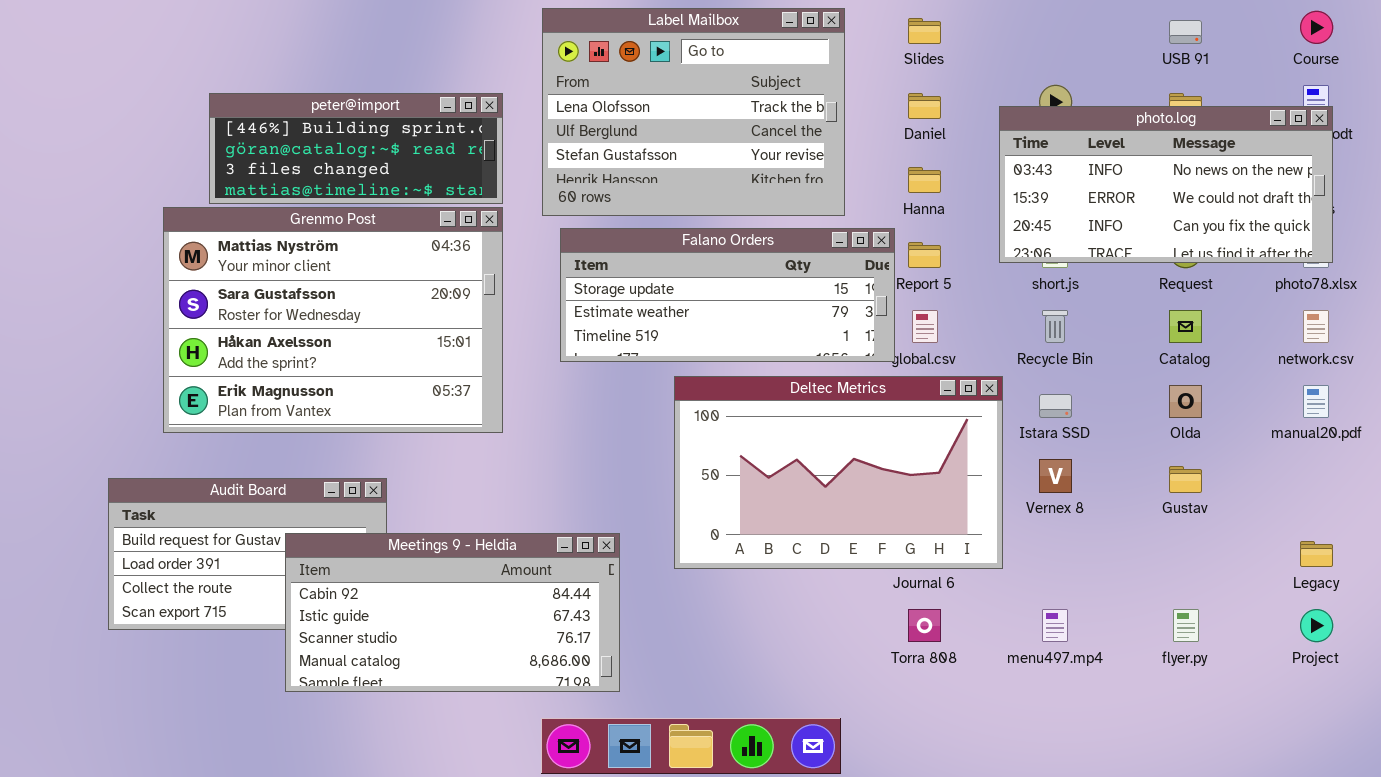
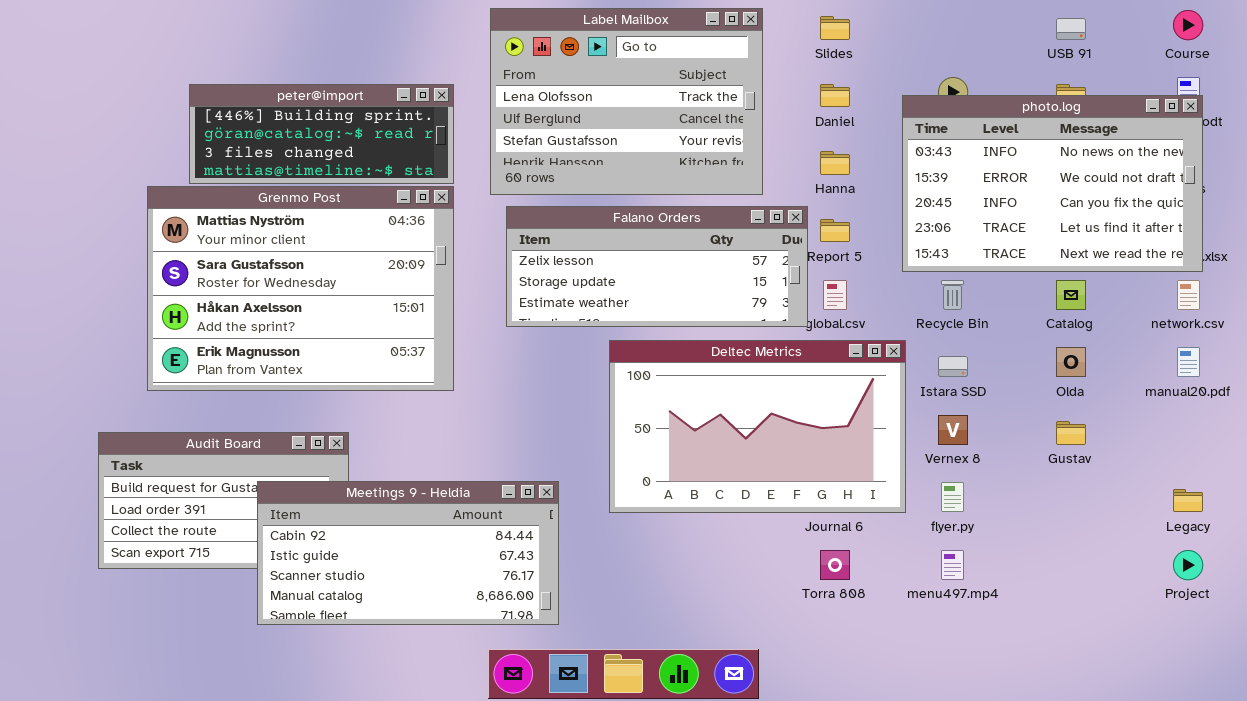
photo.log: [999,106,1333,263] -> [902,95,1203,272], resized
Falano Orders: [560,228,895,362] -> [506,206,808,327], scrolled up 1 row
flyer.py: [1173,609,1199,642] -> [941,482,964,512], moved

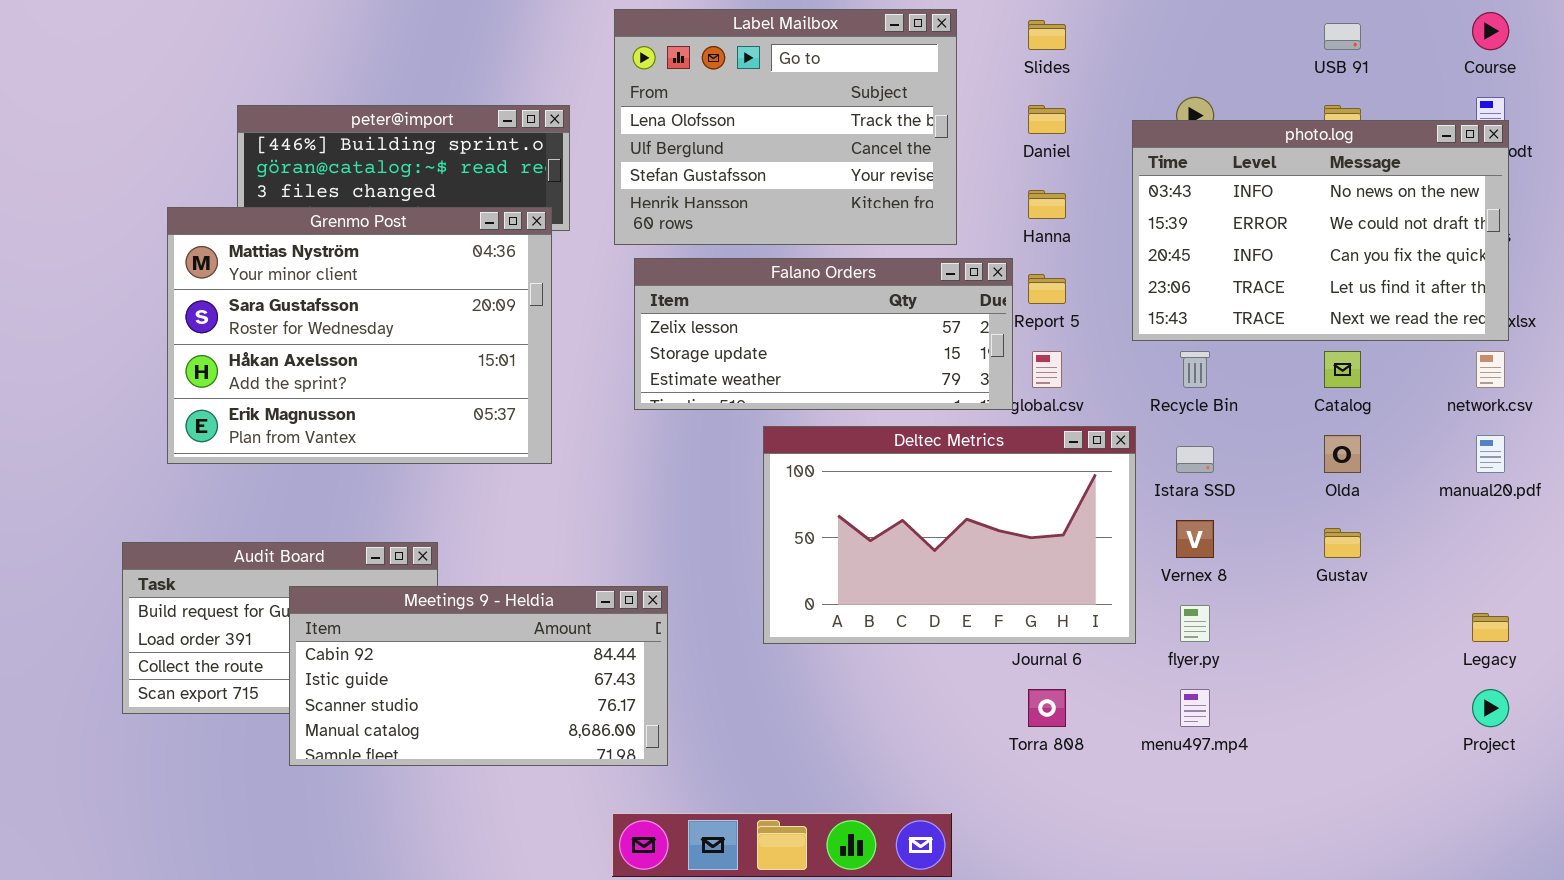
Grenmo Post: [147,186,454,391] -> [167,207,552,464], moved
Meetings 9 - Heldia: [257,481,559,625] -> [289,586,668,766], moved

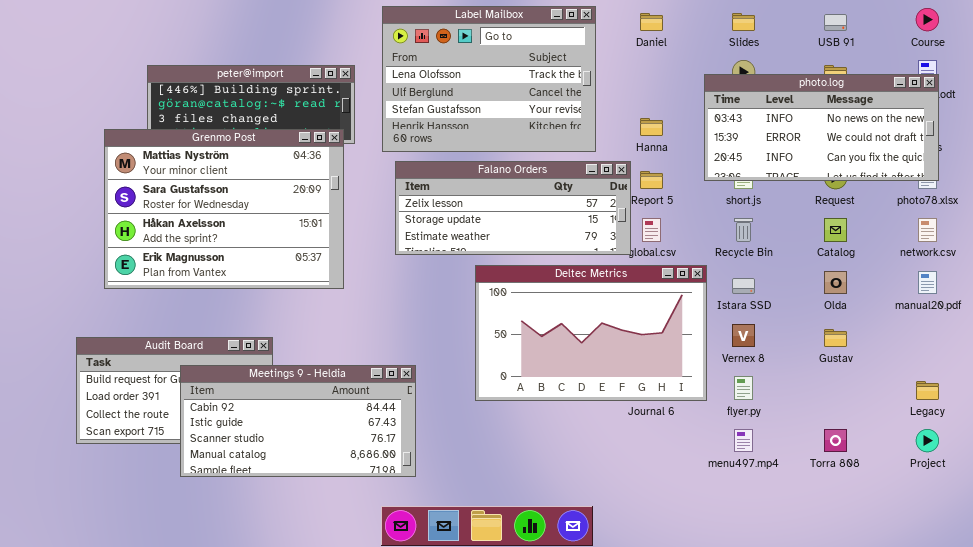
Slides: [1028,20,1066,50] -> [732,13,755,31], moved
Daniel: [1028,105,1066,134] -> [640,13,663,31], moved
photo.log: [1132,120,1509,341] -> [704,74,939,181], resized
Torra 808: [1028,689,1066,727] -> [824,429,847,452], moved

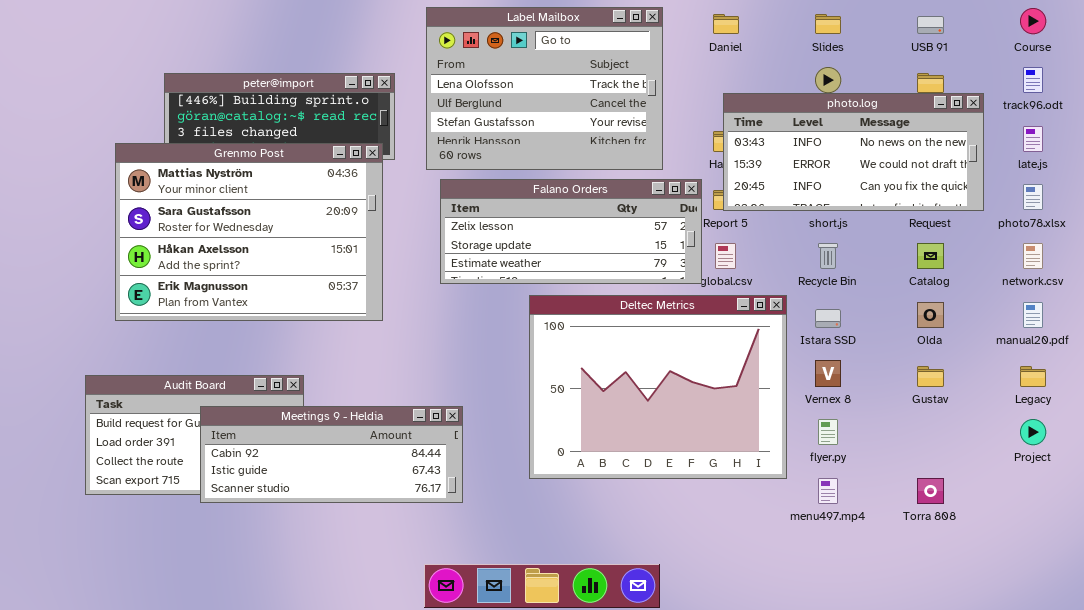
photo.log: [704,74,939,181] -> [723,93,984,211], moved
Deltec Metrics: [475,265,707,401] -> [529,295,787,479], resized
Meetings 9 - Heldia: [180,365,416,477] -> [200,406,463,503], resized
Legacy: [916,381,939,400] -> [1020,366,1046,387], moved
Project: [916,429,939,452] -> [1020,419,1046,445], moved

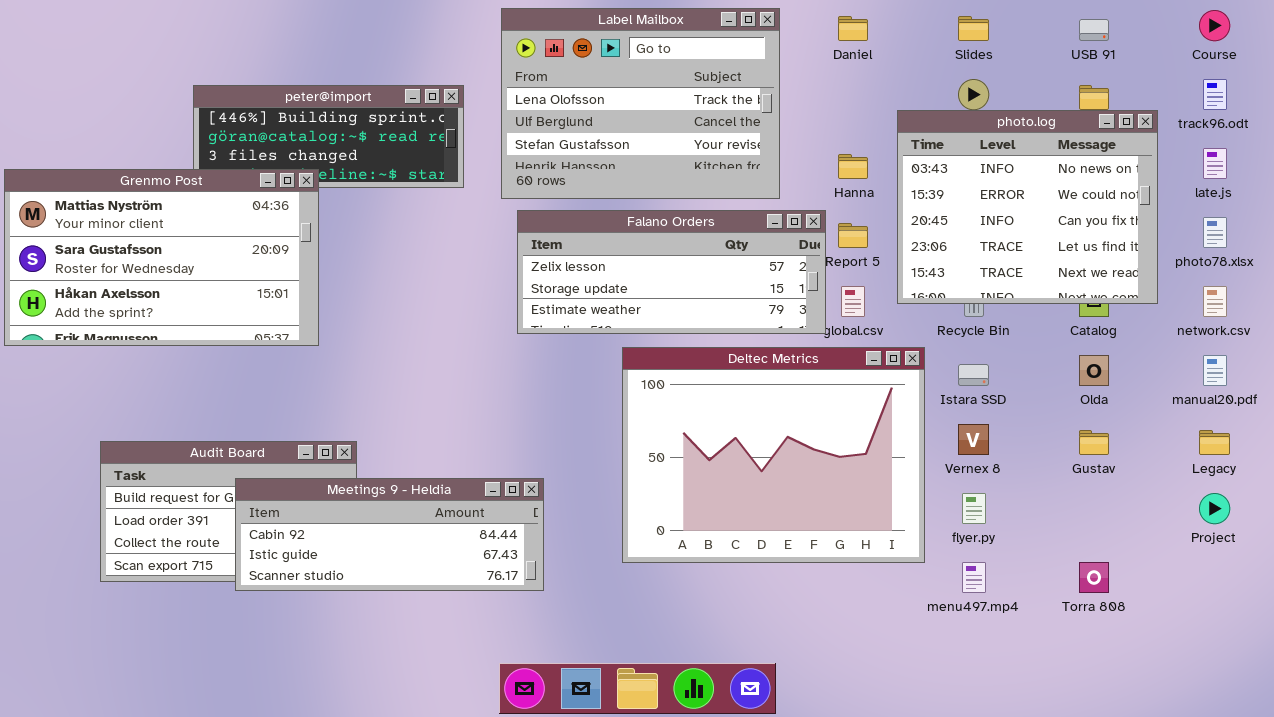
photo.log: [723,93,984,211] -> [897,110,1158,304], resized
Grenmo Post: [115,143,383,321] -> [4,169,319,346], moved, resized

